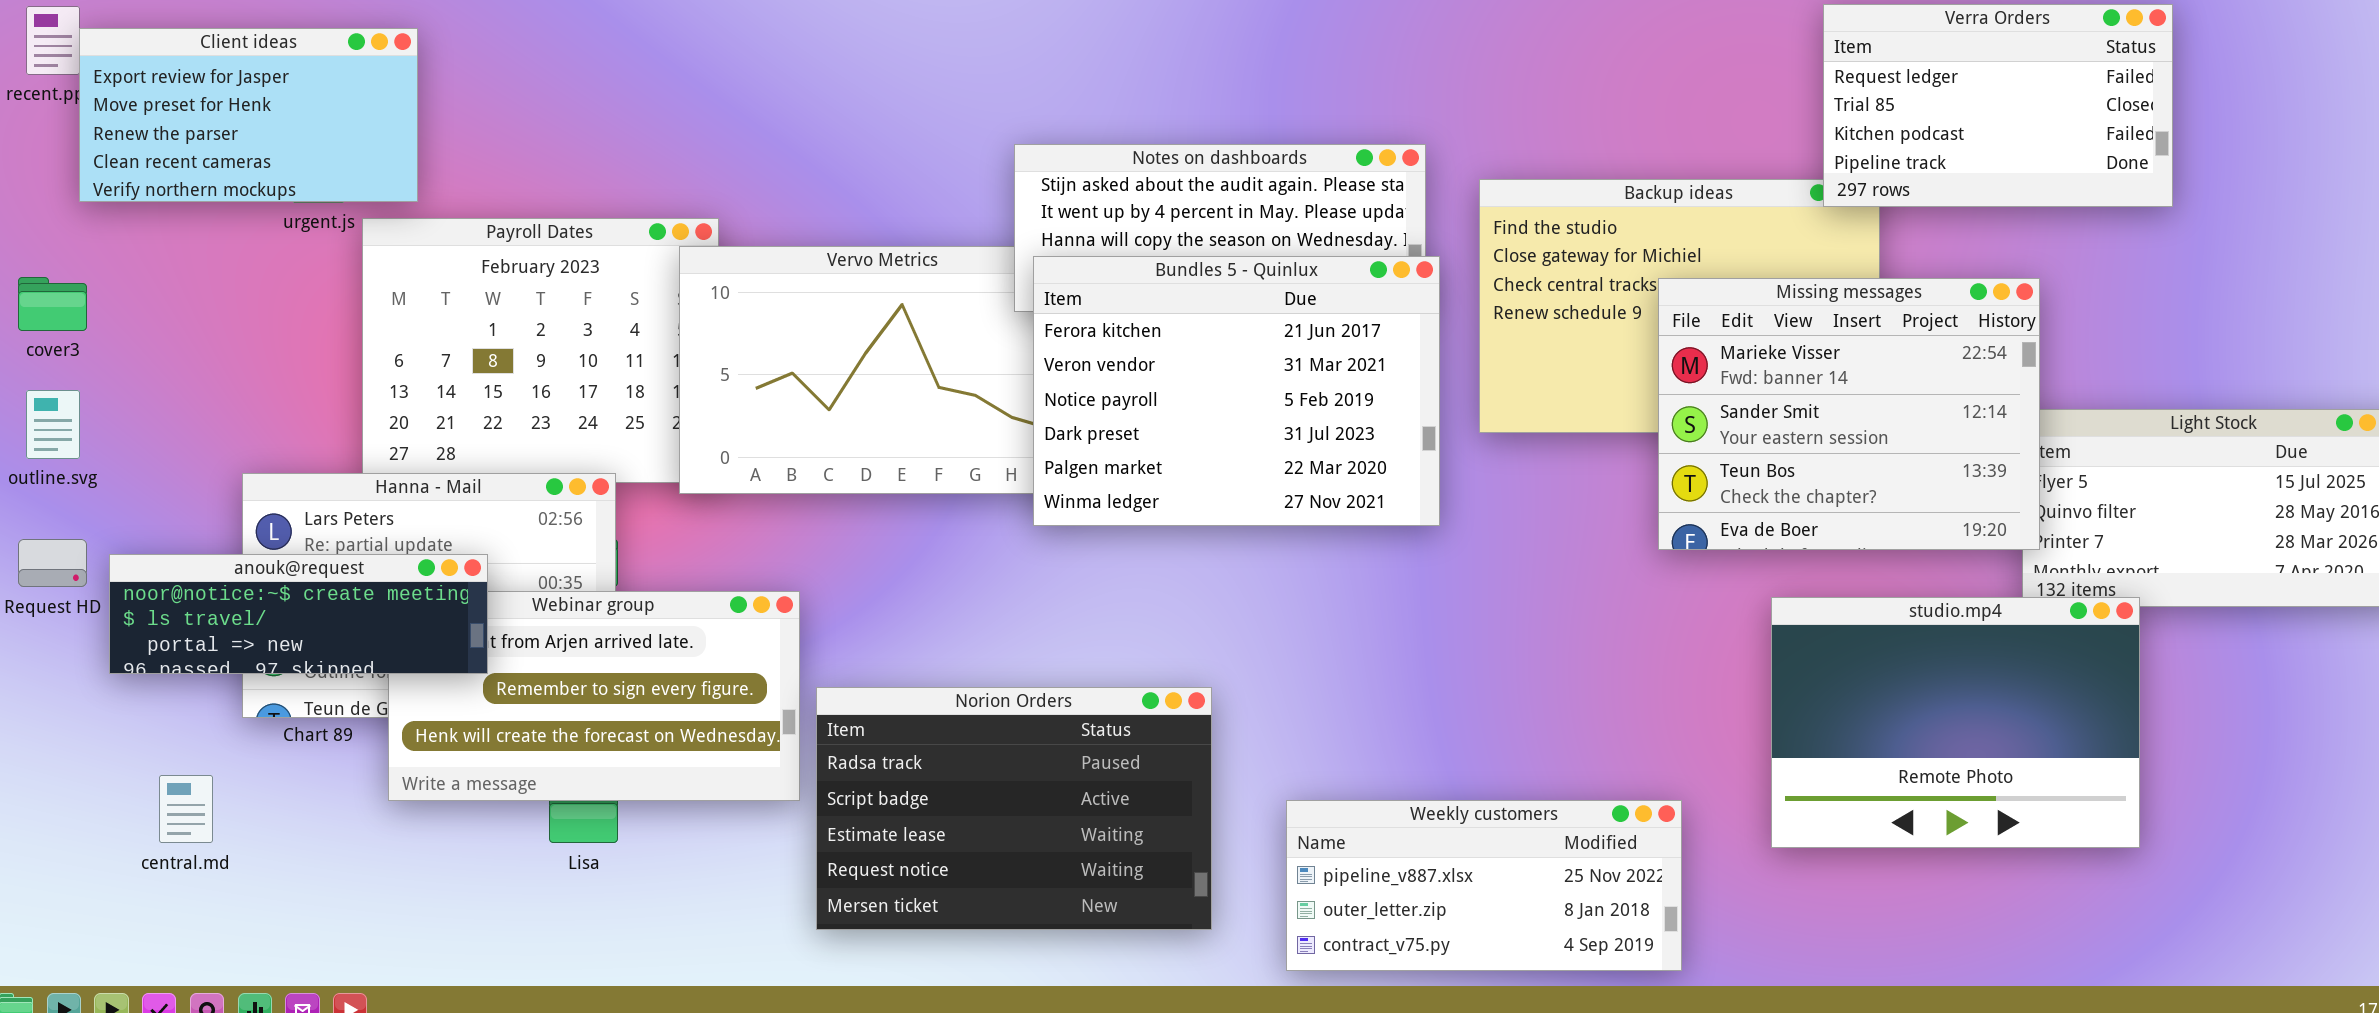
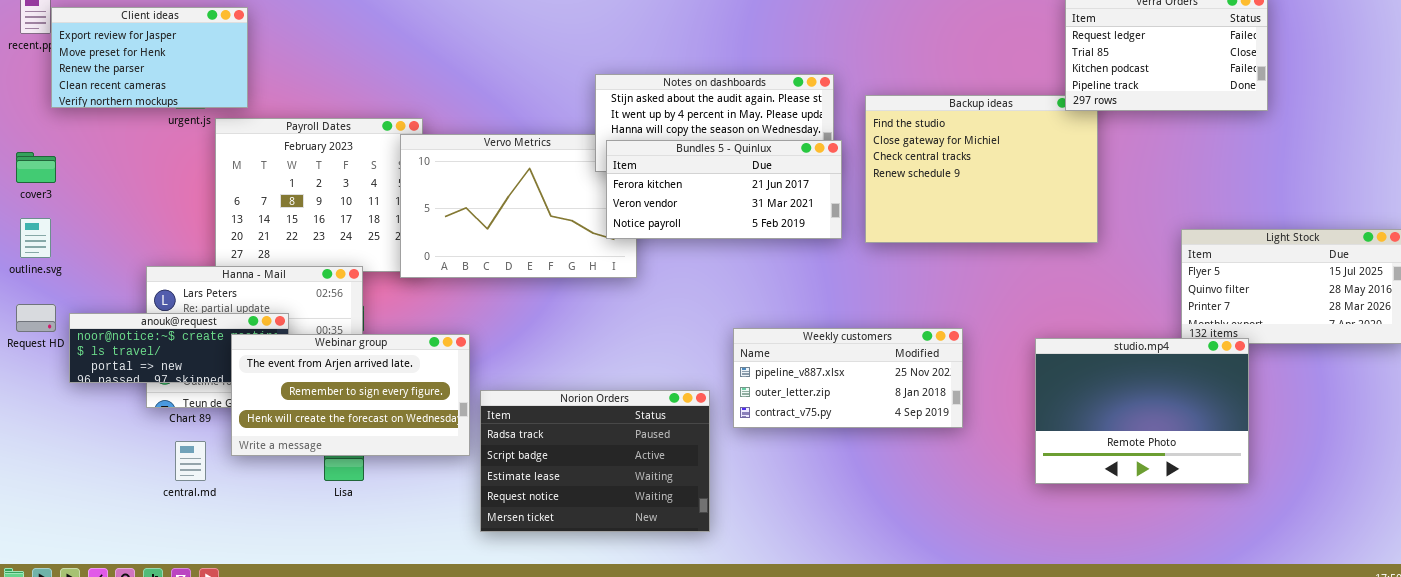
Bundles 5 - Quinlux: [1033,256,1440,526] -> [606,140,842,239], resized
Missing messages: [1658,278,2040,550] -> none, closed
Webinar group: [388,591,800,801] -> [231,334,470,456], raised
central.md: [159,775,213,843] -> [175,441,206,481], moved
Weekly customers: [1286,800,1682,971] -> [733,328,963,428], moved

